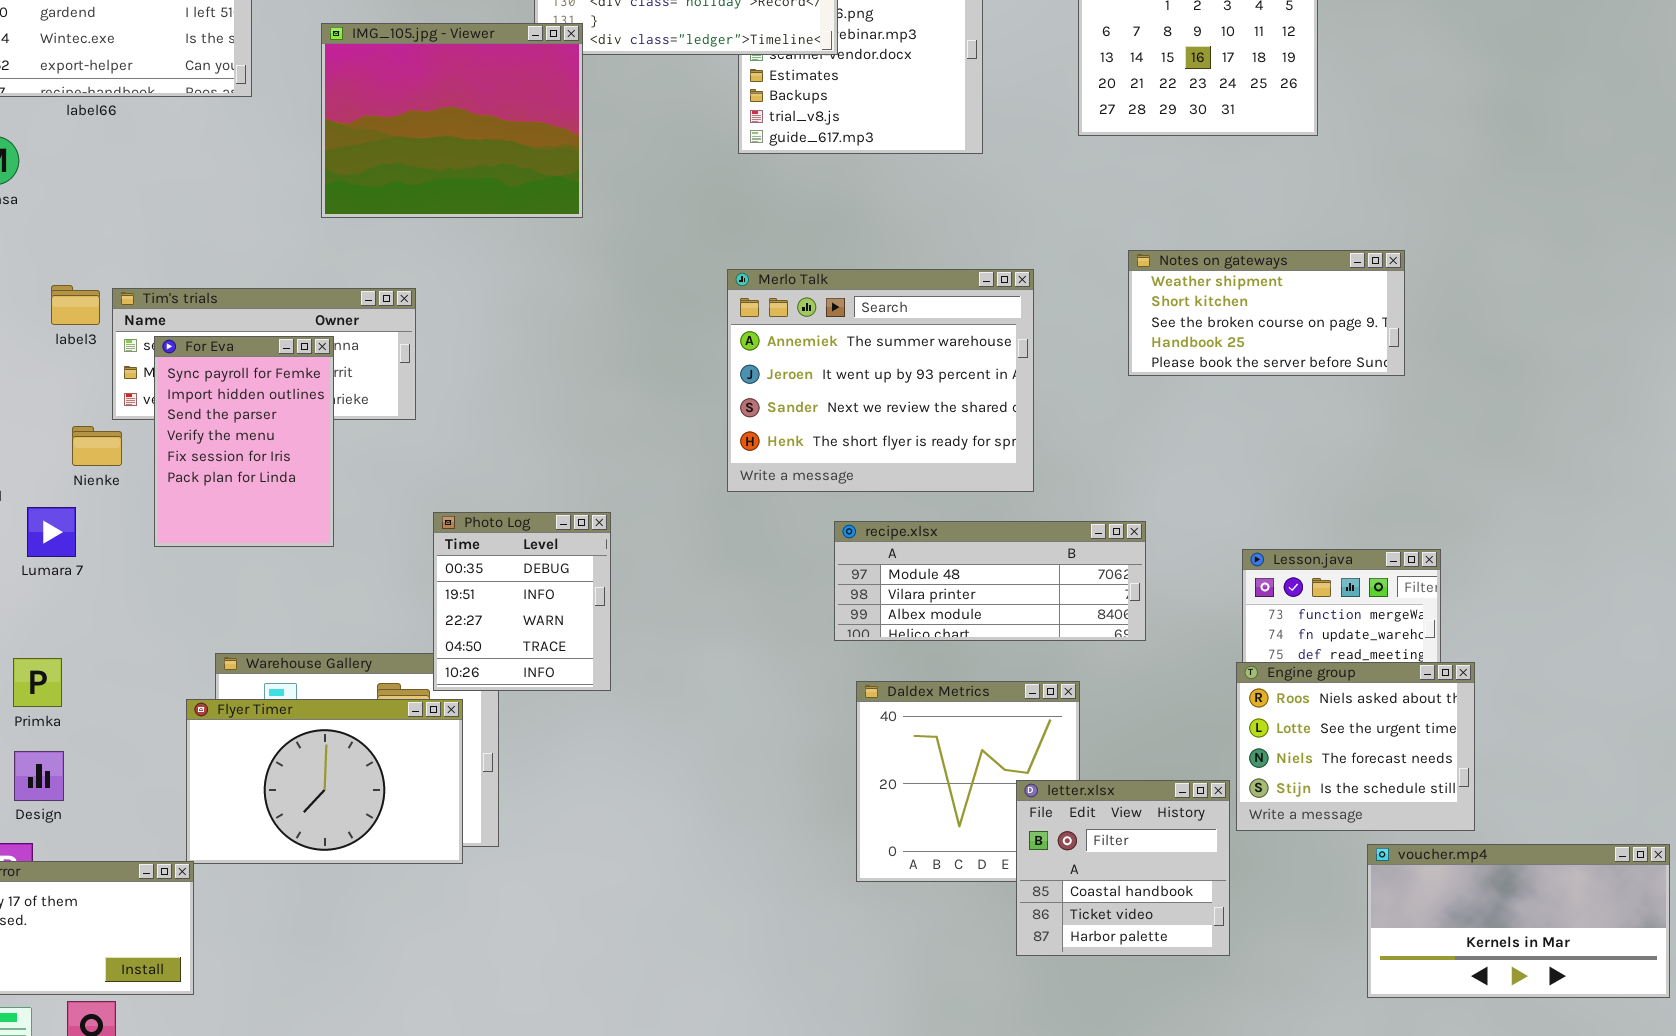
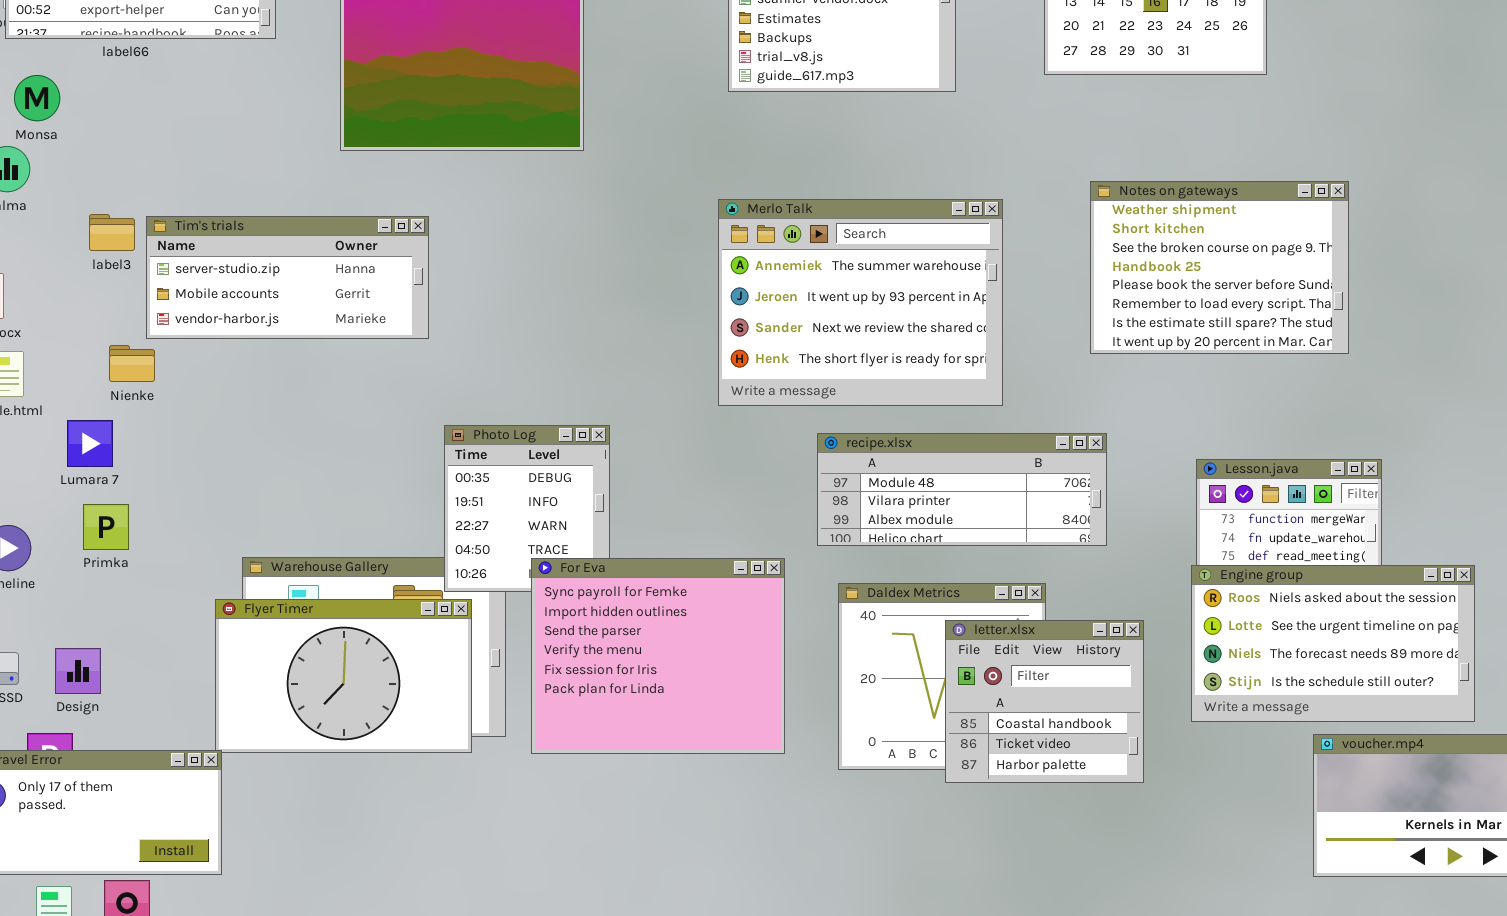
Notes on gateways: [1128,250,1405,376] -> [1090,181,1349,354], resized
For Eva: [154,336,334,547] -> [531,558,785,754], moved, resized
Primka: [13,658,62,707] -> [83,504,129,550], moved
Engine group: [1236,662,1475,831] -> [1191,565,1475,722], resized
letter.xlsx: [1016,780,1230,956] -> [945,620,1144,783], moved

